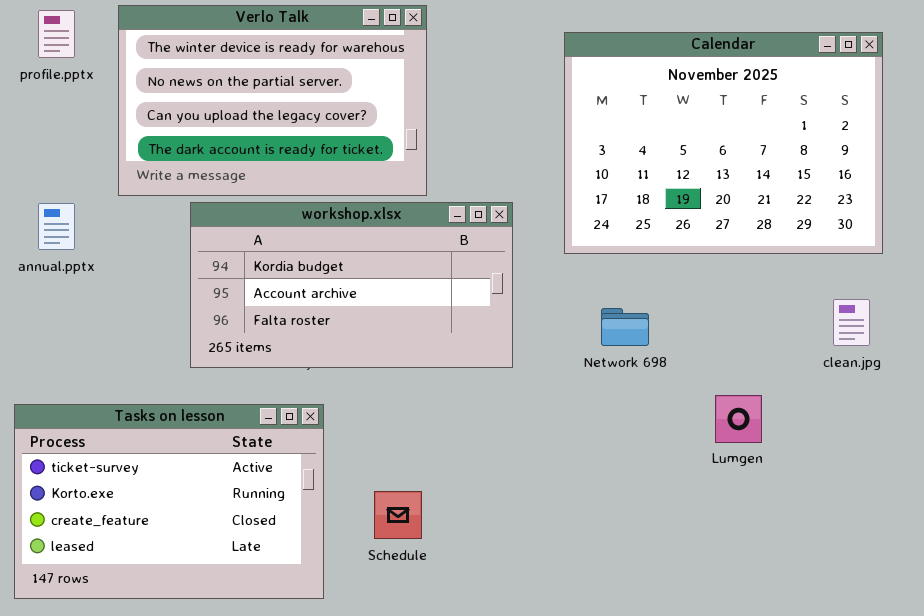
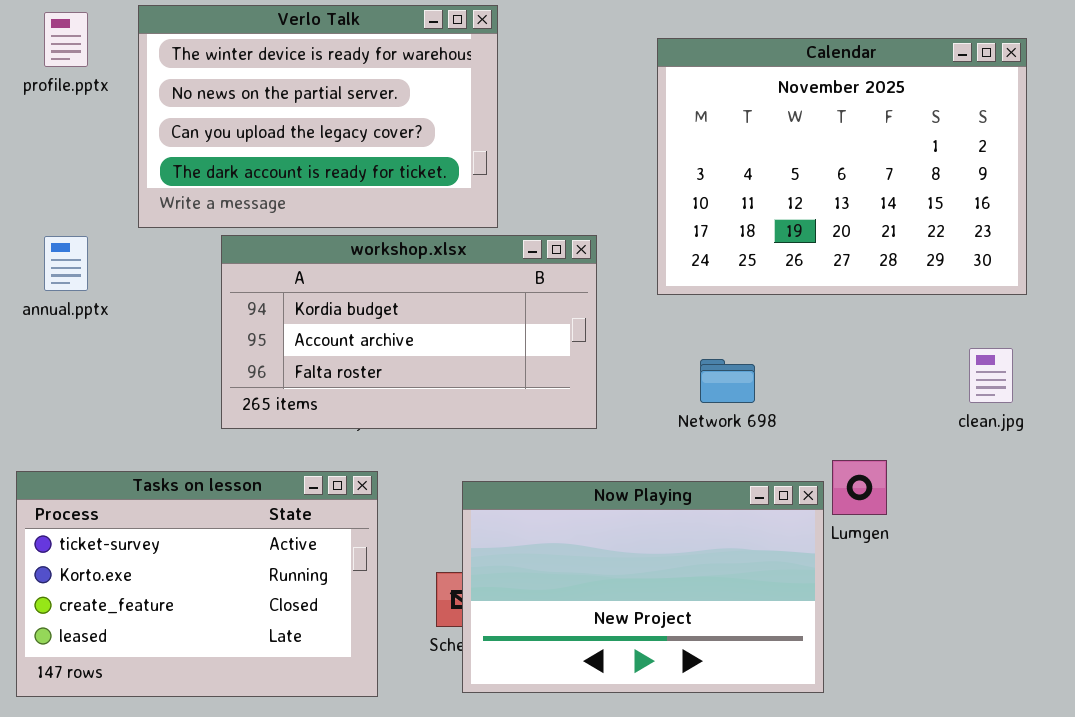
Now Playing: none -> [462,481,824,693], opened

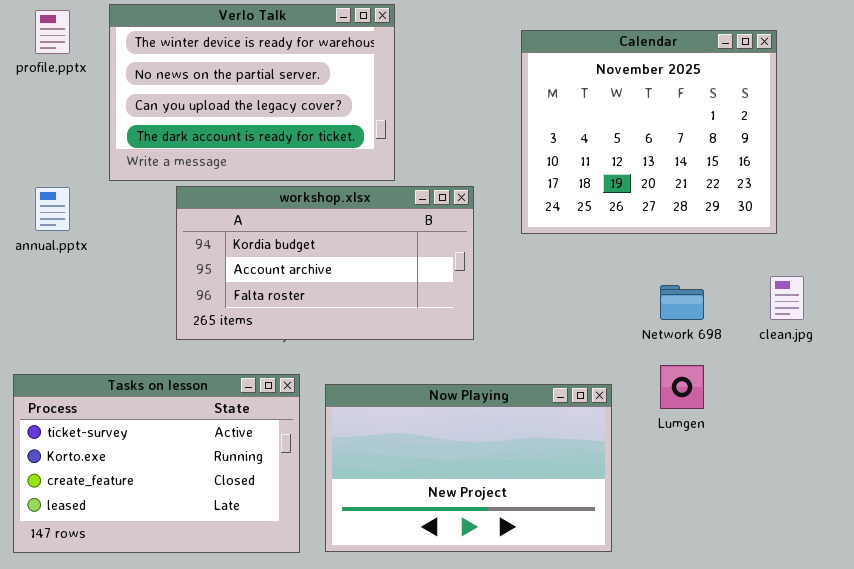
Calendar: [657,38,1027,295] -> [521,30,777,234], resized
Network 698: [700,359,755,403] -> [660,285,704,320], moved
Now Playing: [462,481,824,693] -> [325,384,612,552], moved

